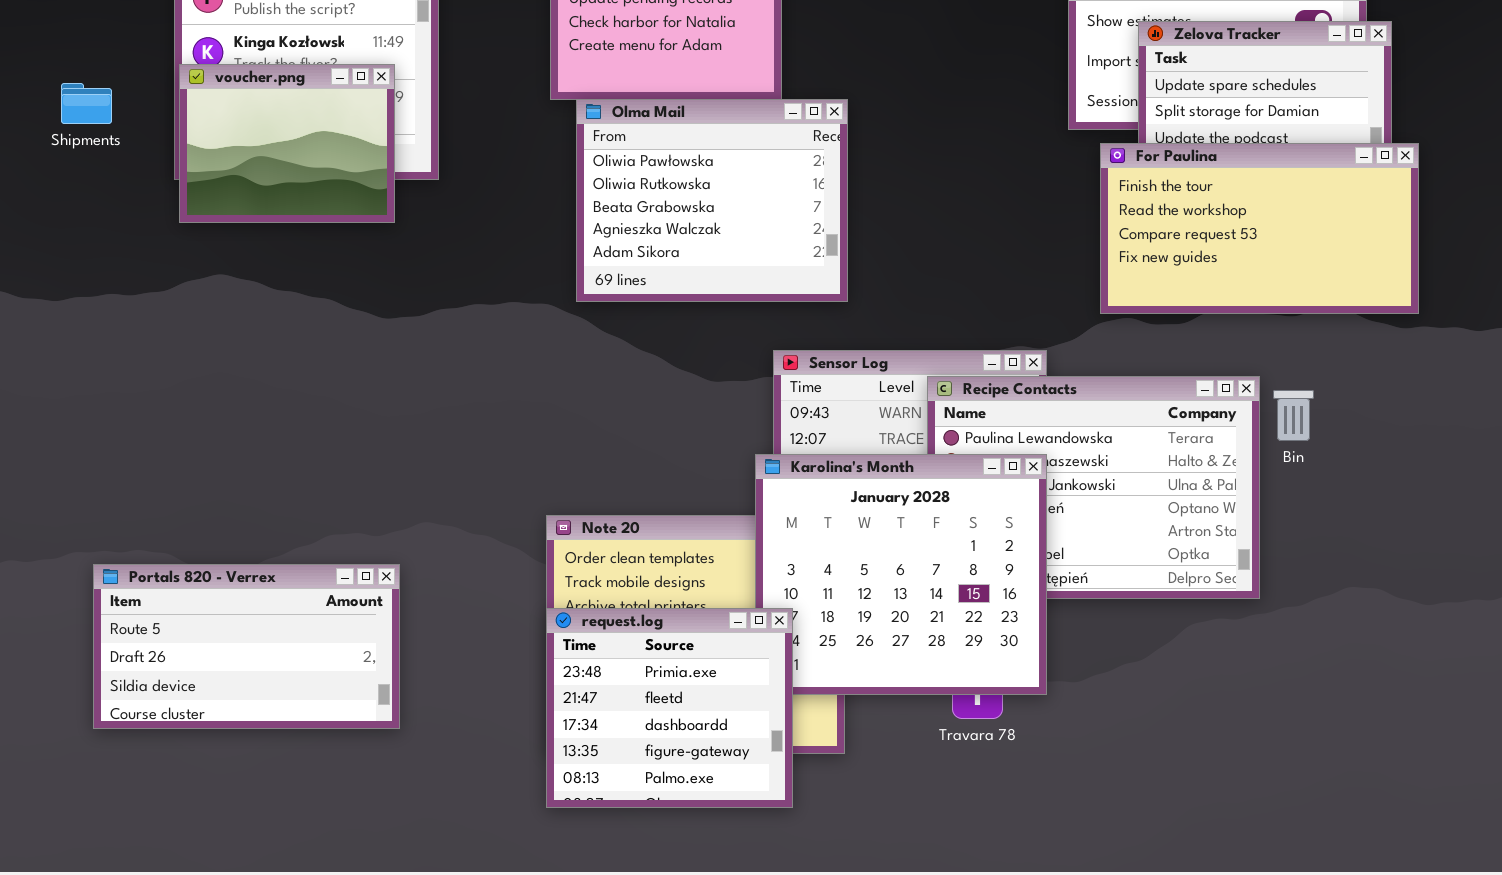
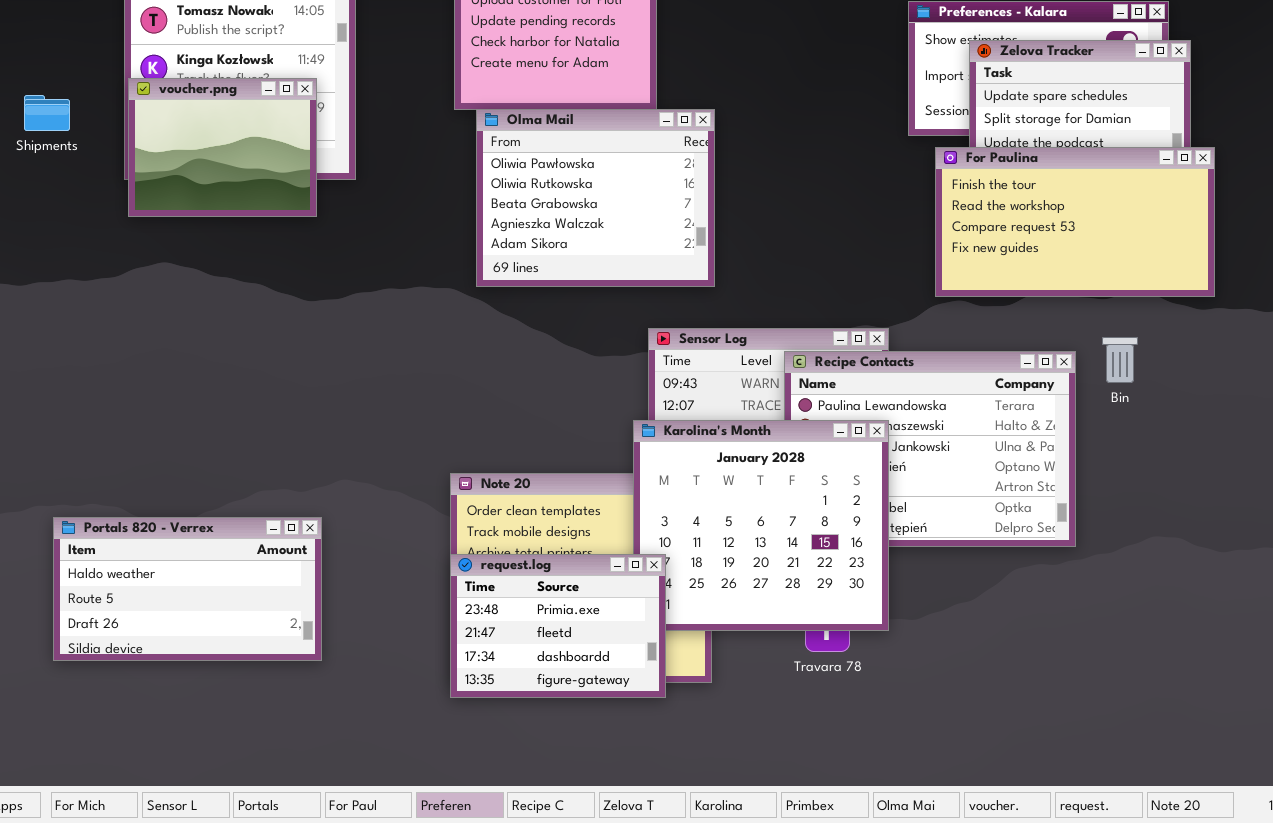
Bin: [1273,390,1314,441] -> [1102,337,1138,383], moved
Portals 820 - Verrex: [93,564,400,729] -> [53,517,322,661], scrolled up 1 row
request.log: [546,608,793,808] -> [450,554,666,698], resized

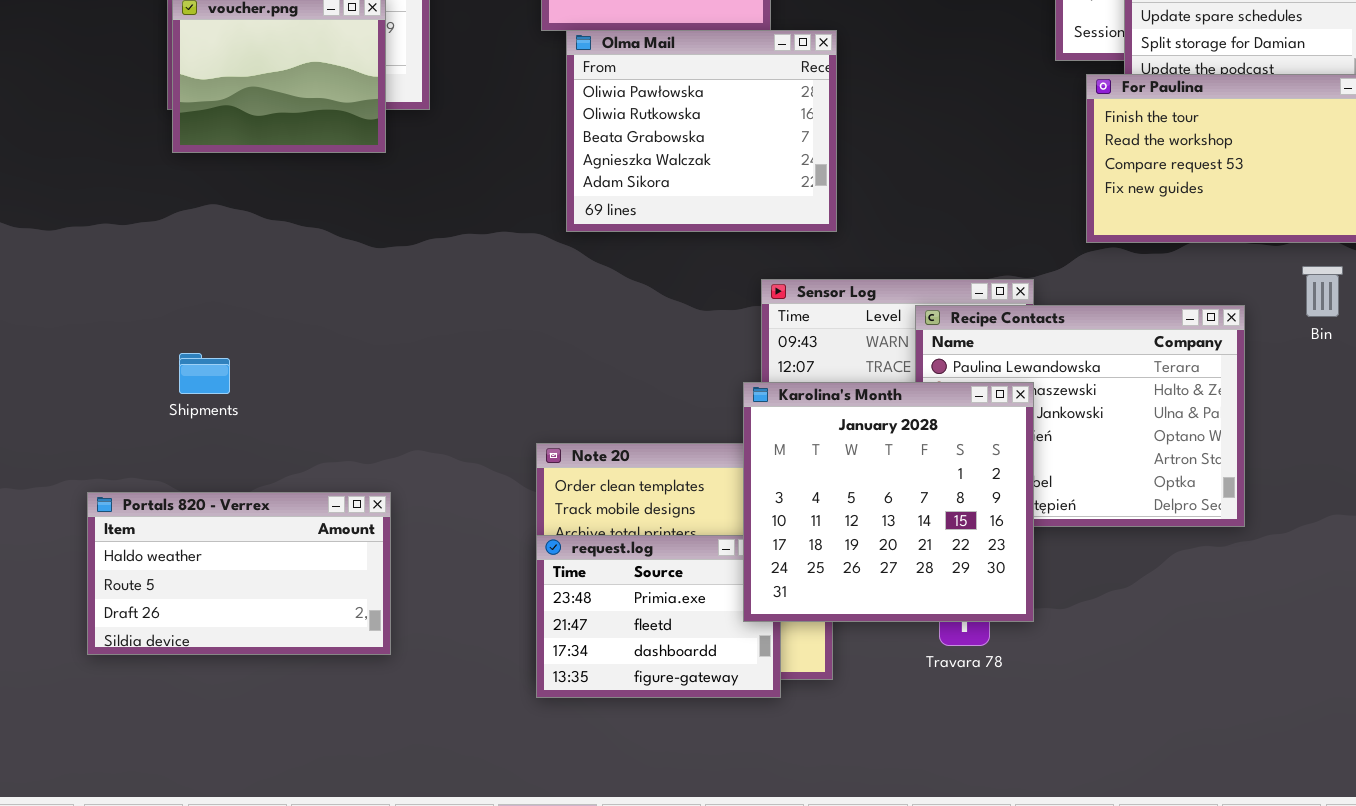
Shipments: [24,95,70,131] -> [179,353,230,394], moved
Bin: [1102,337,1138,383] -> [1302,266,1343,317], moved
Karolina's Month: [633,420,889,631] -> [743,382,1034,622], raised

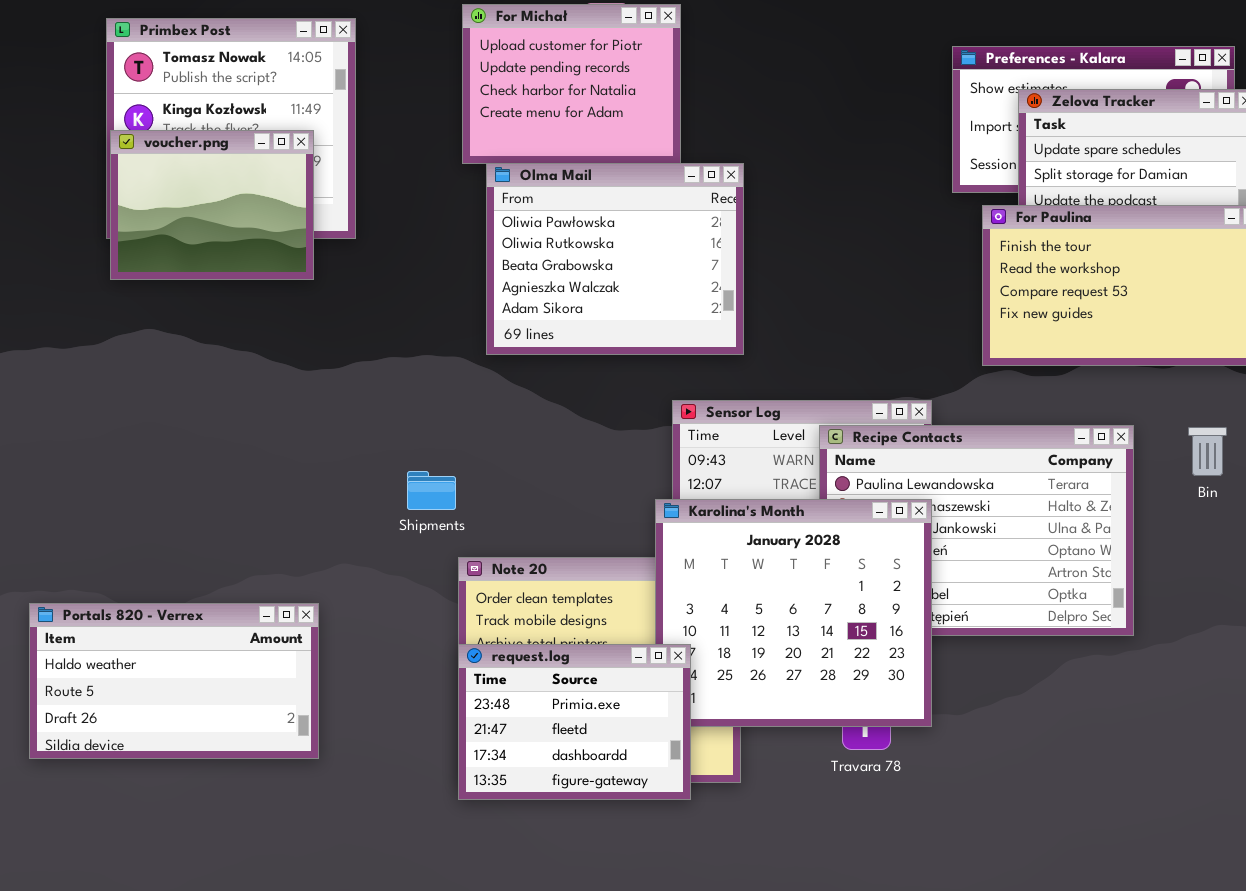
Bin: [1302,266,1343,317] -> [1188,427,1227,476], moved
Shipments: [179,353,230,394] -> [407,471,456,510], moved
request.log: [536,535,781,698] -> [458,644,691,800], raised

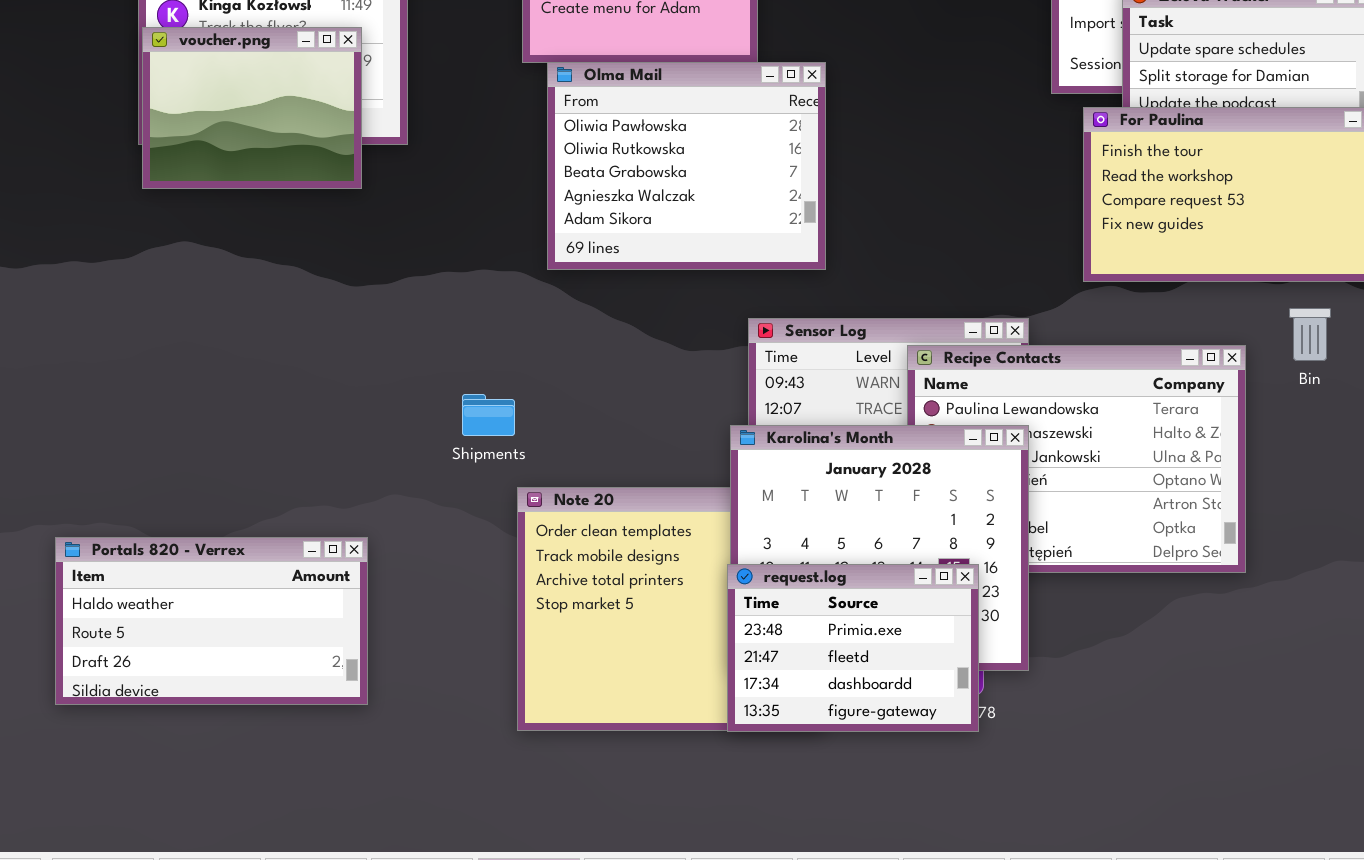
Bin: [1188,427,1227,476] -> [1289,308,1331,361], moved
request.log: [458,644,691,800] -> [727,564,979,732], moved

